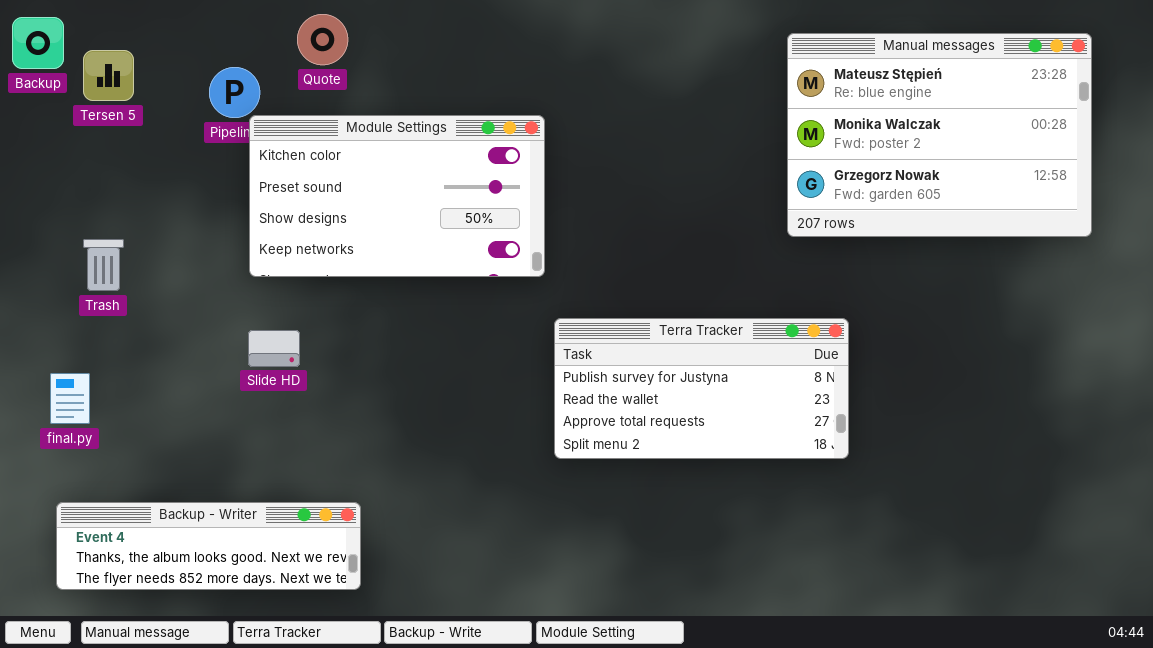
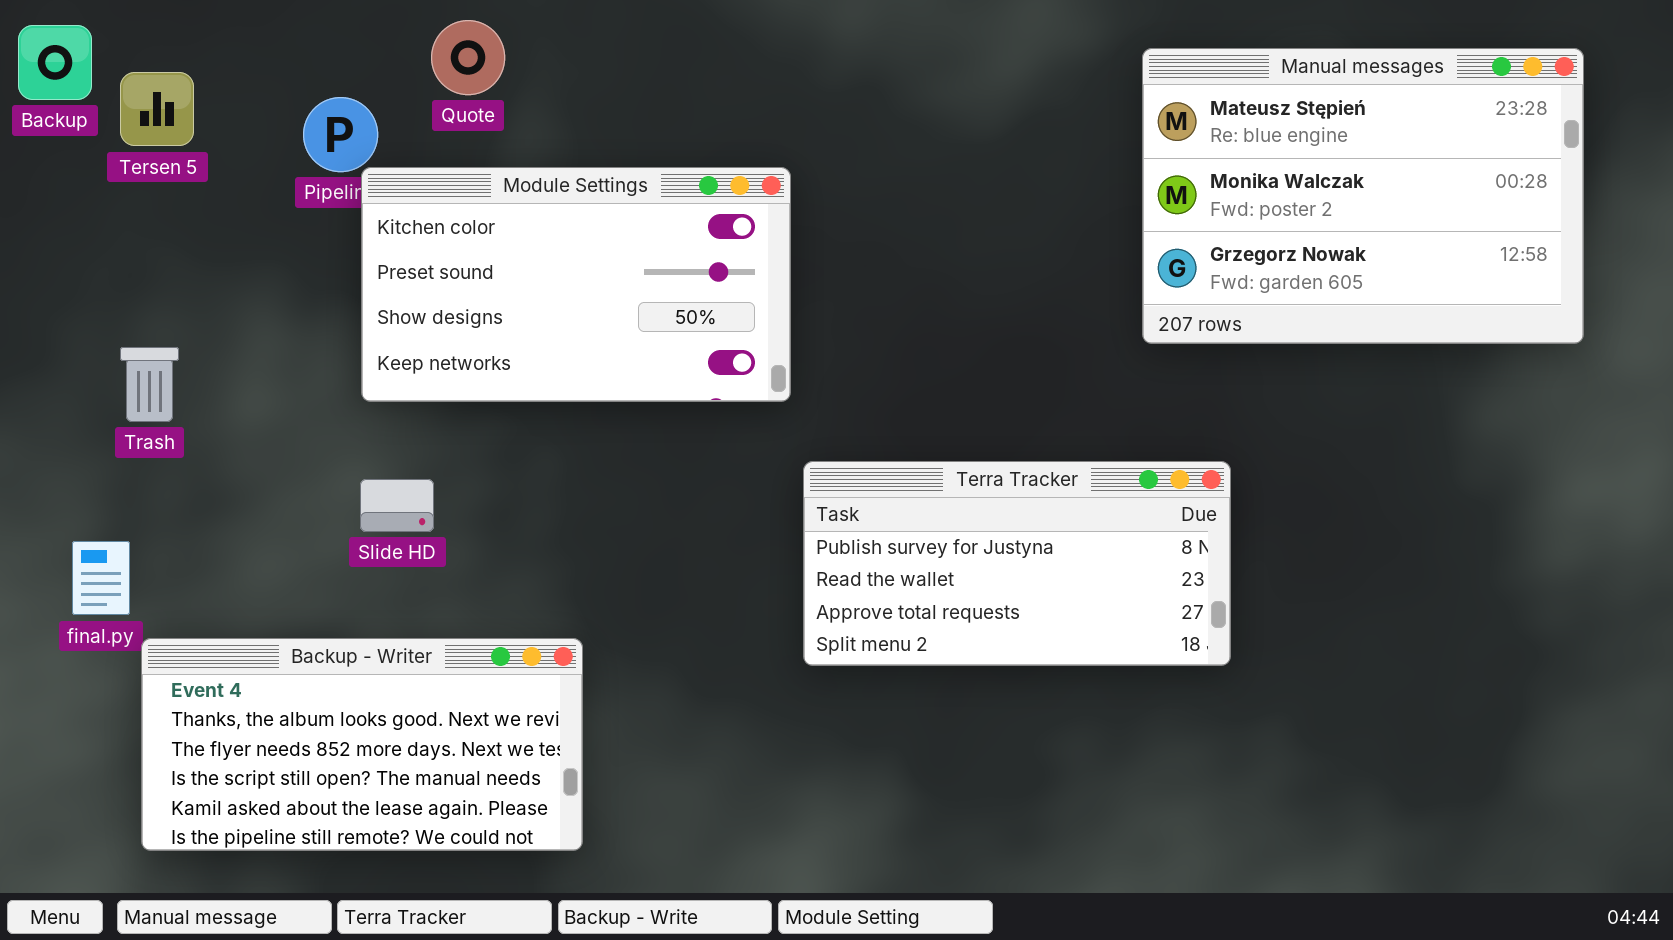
Backup - Writer: [56,502,361,590] -> [141,638,583,851], moved, resized

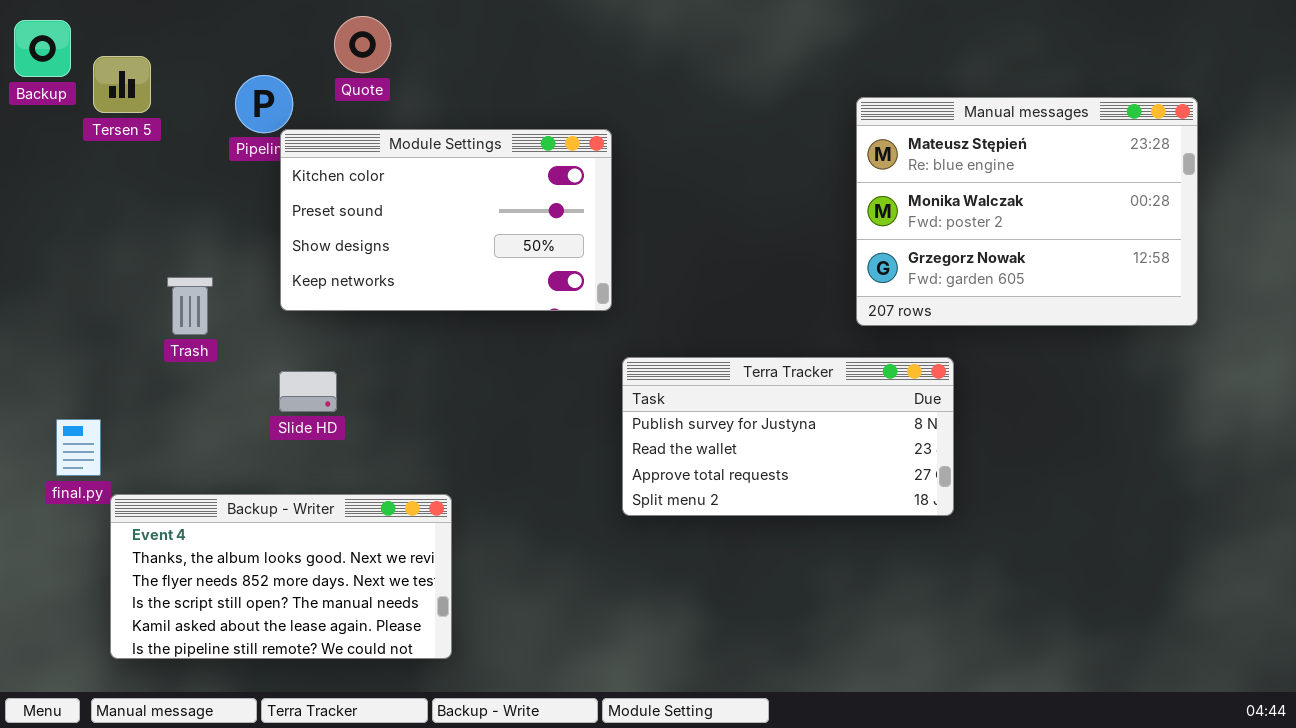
Manual messages: [1142,48,1584,344] -> [856,97,1198,326], moved
Trash: [120,347,179,422] -> [167,277,213,335], moved

